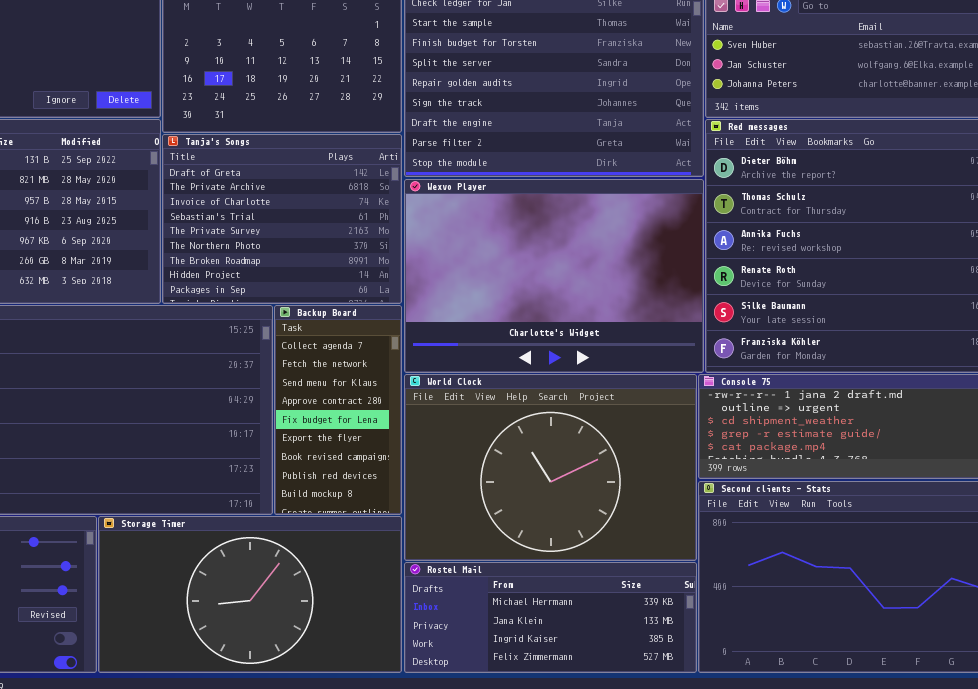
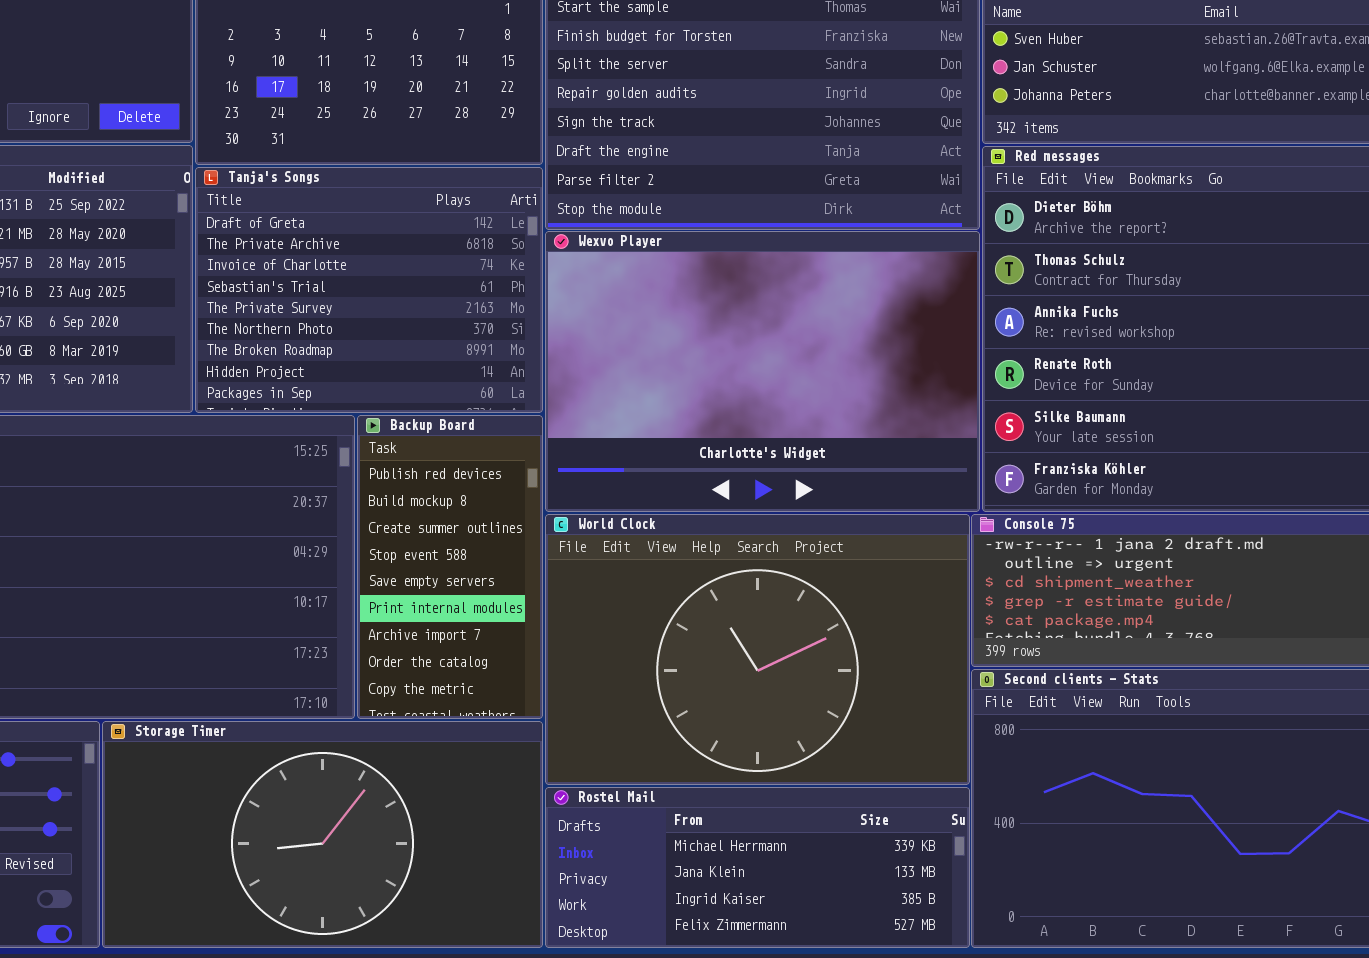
Backup Board: [274,305,402,515] -> [357,415,543,719], scrolled down 7 rows

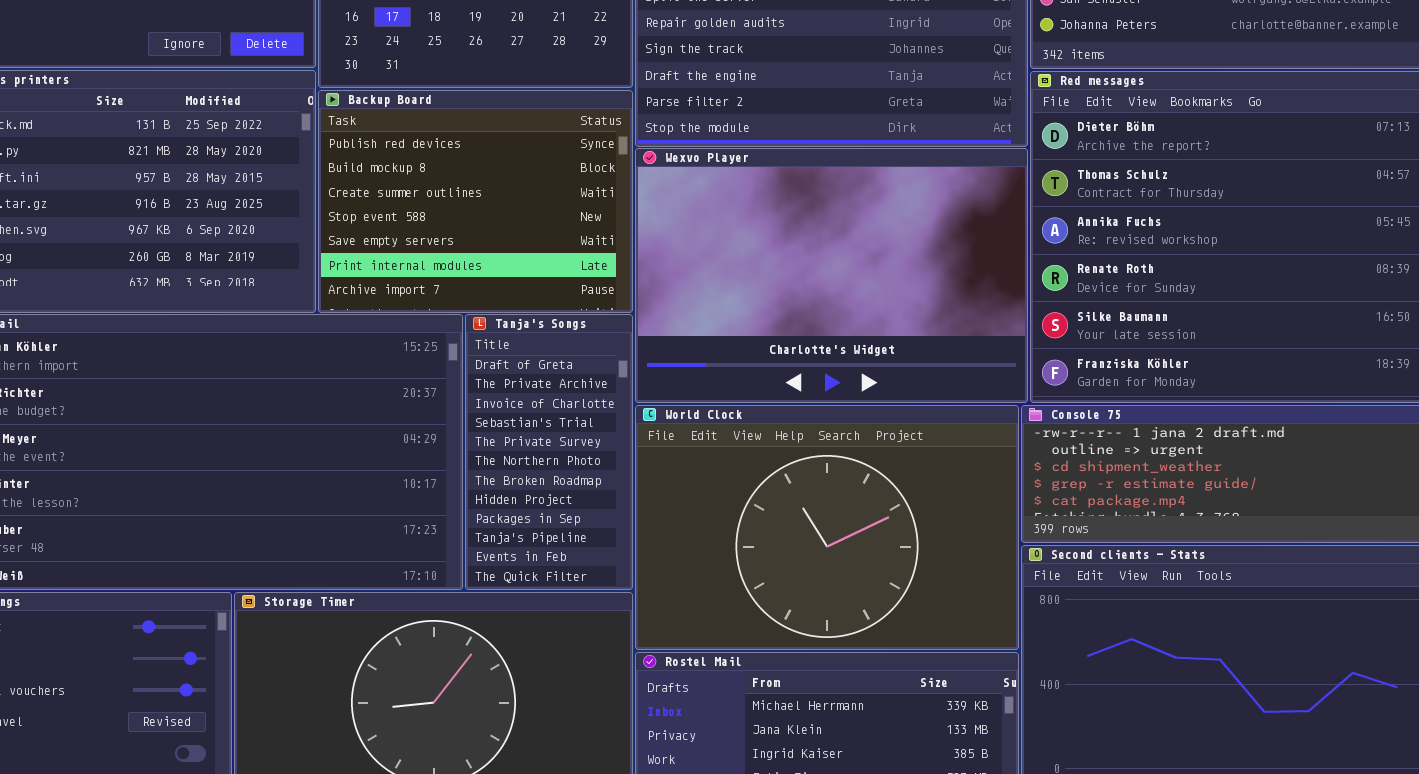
Tanja's Songs: [195,167,543,413] -> [465,314,633,590], moved, resized
Backup Board: [357,415,543,719] -> [318,90,633,313], moved, resized

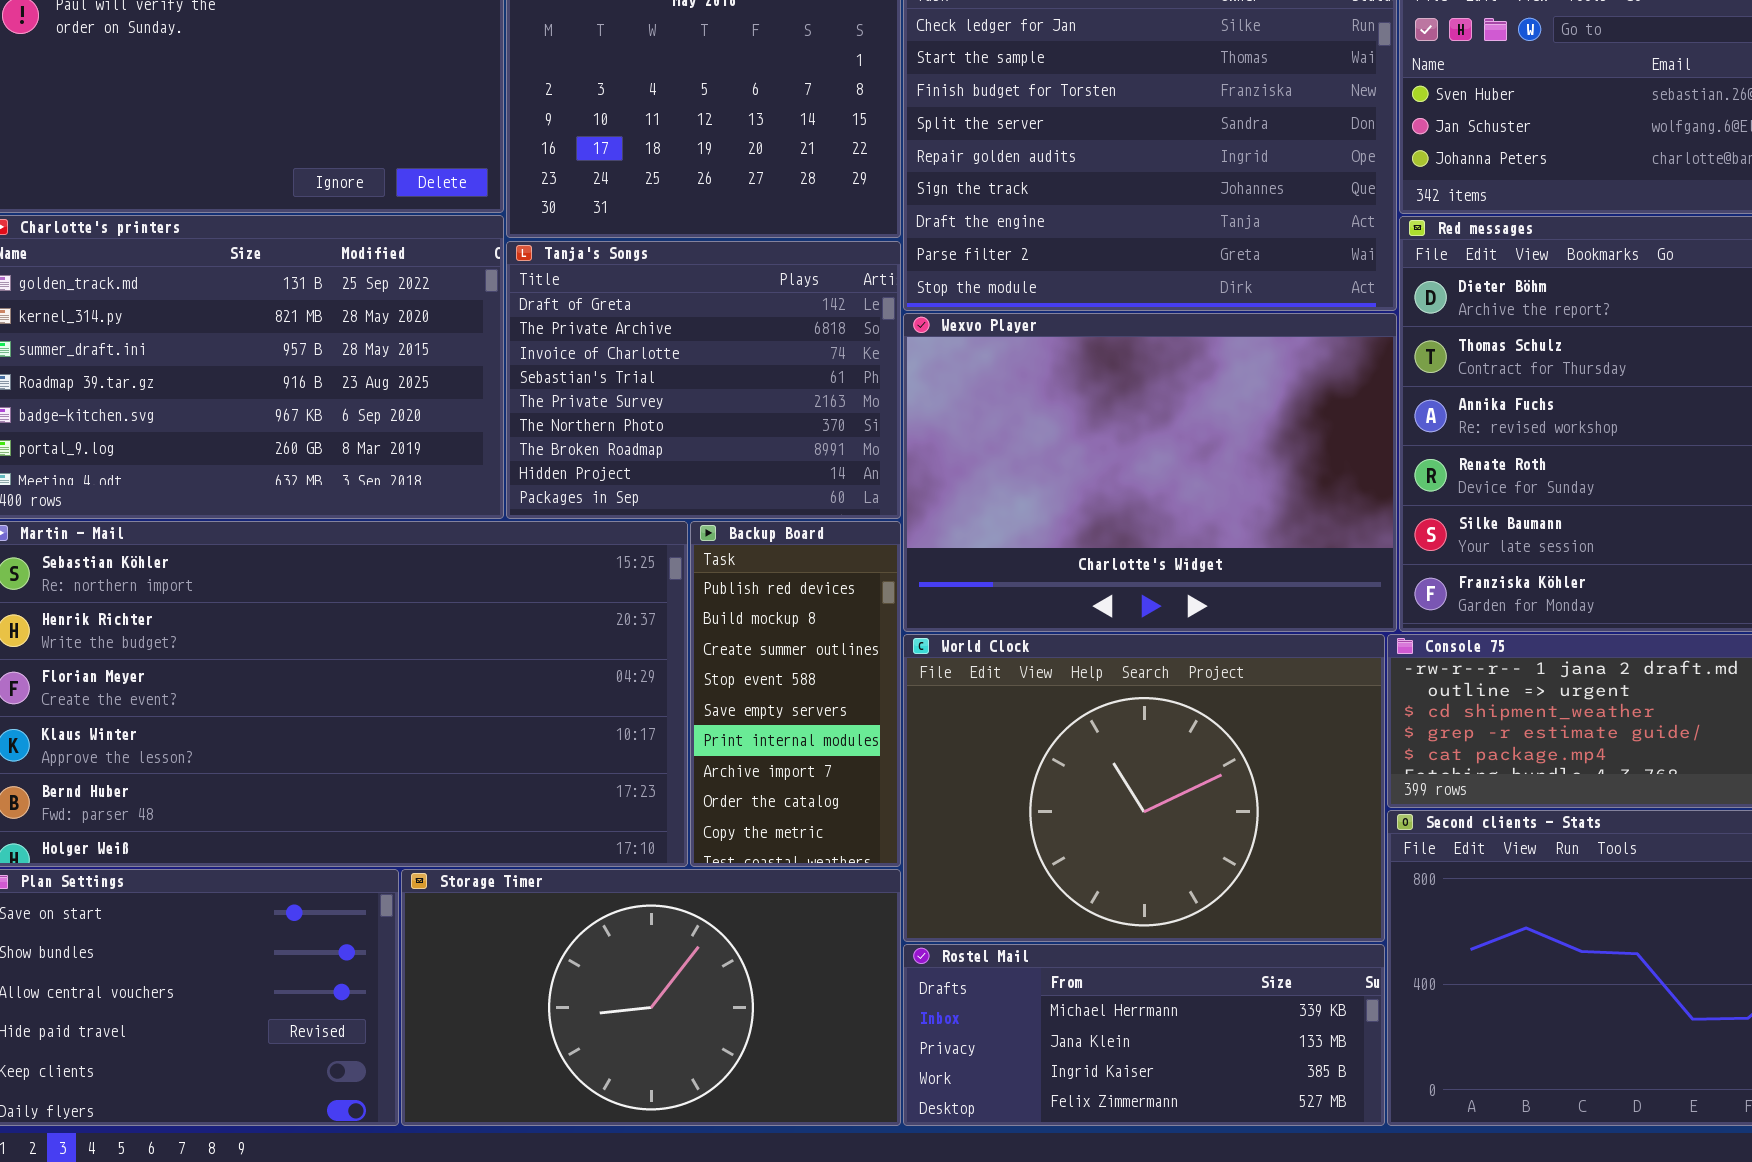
Backup Board: [318,90,633,313] -> [690,521,901,867], moved, resized
Tanja's Songs: [465,314,633,590] -> [506,241,901,519], moved, resized

